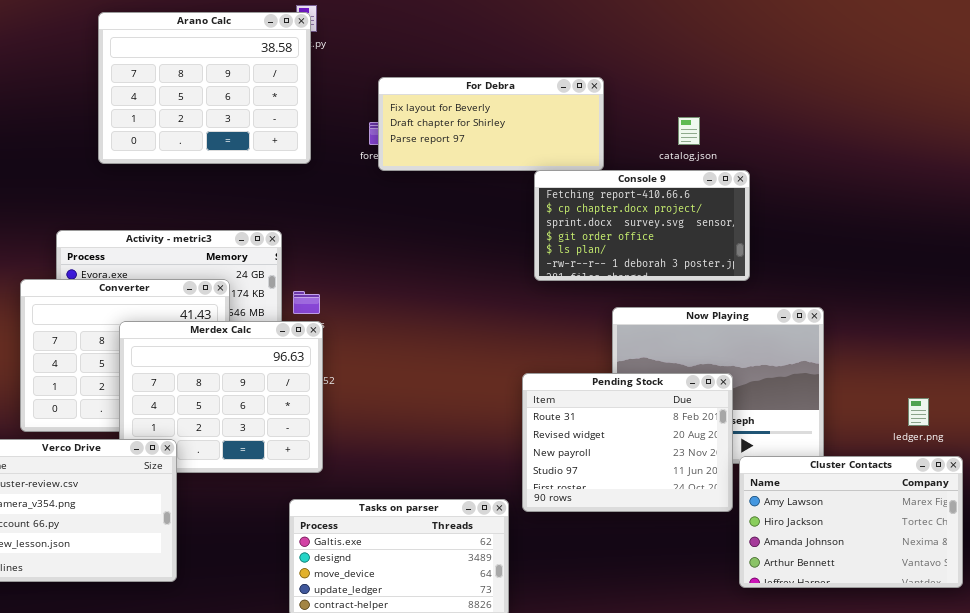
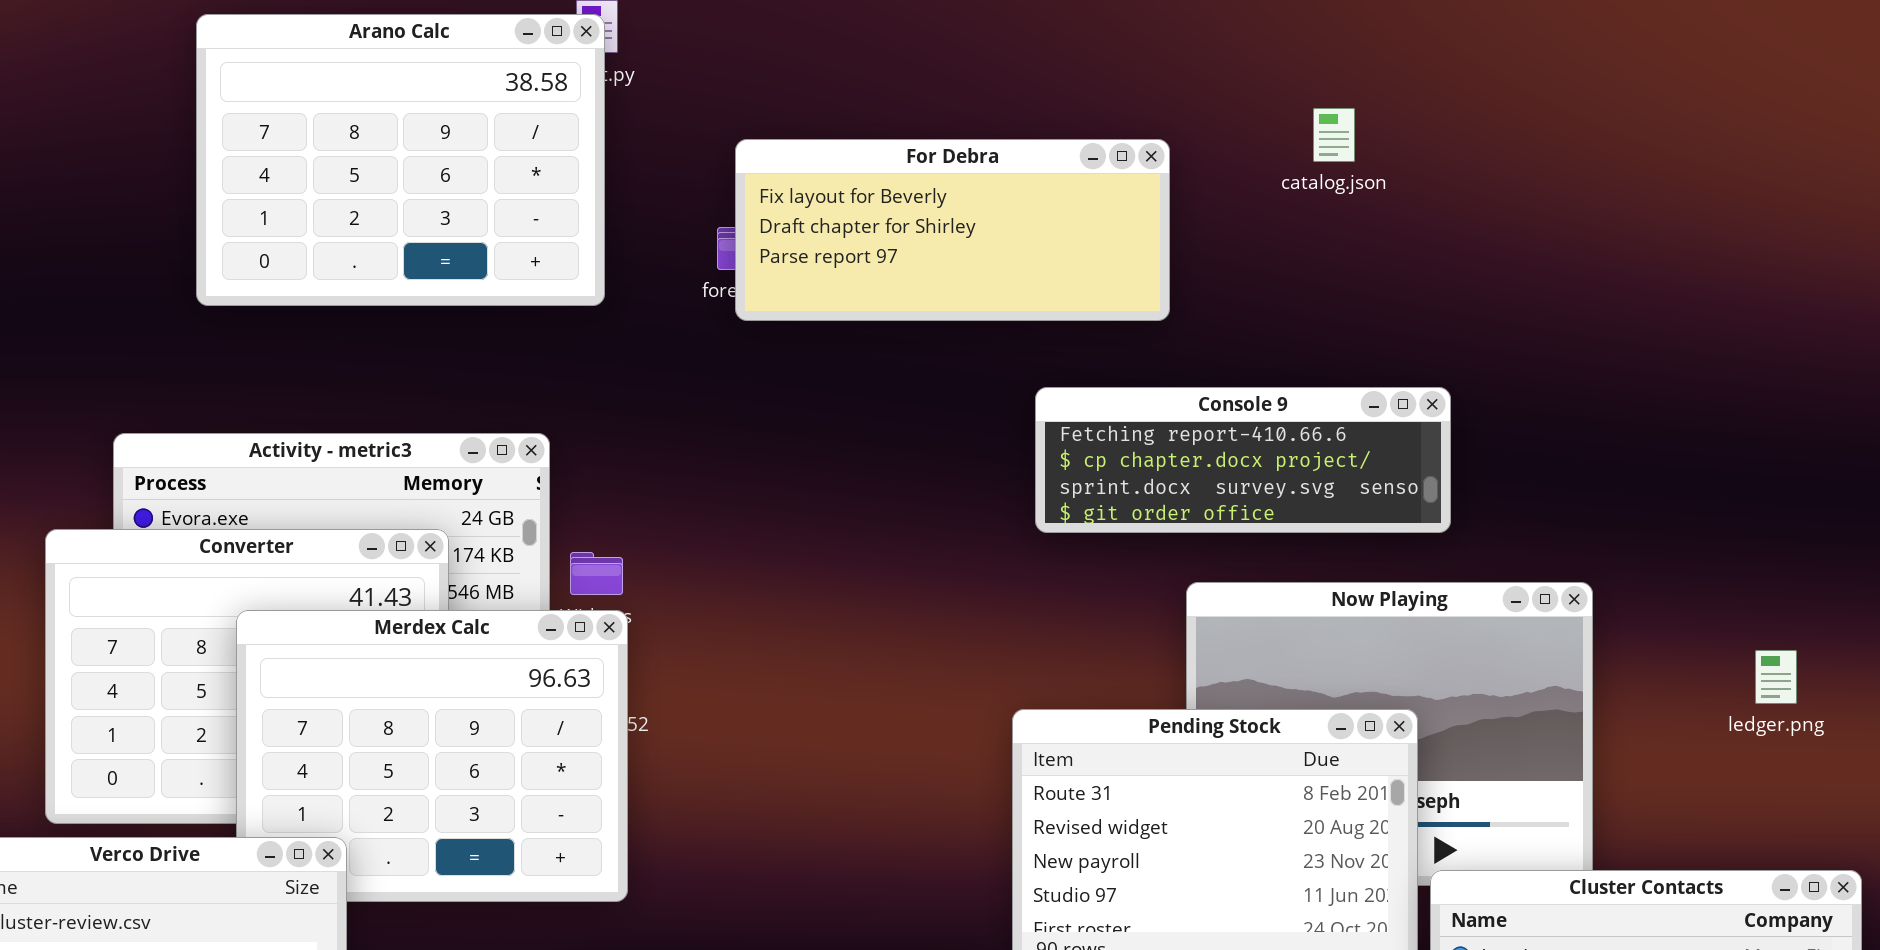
catalog.json: [678,117,700,145] -> [1313,108,1355,162], moved
Console 9: [534,170,750,281] -> [1035,387,1451,533], resized
ledger.png: [908,398,929,426] -> [1755,650,1797,704], moved

